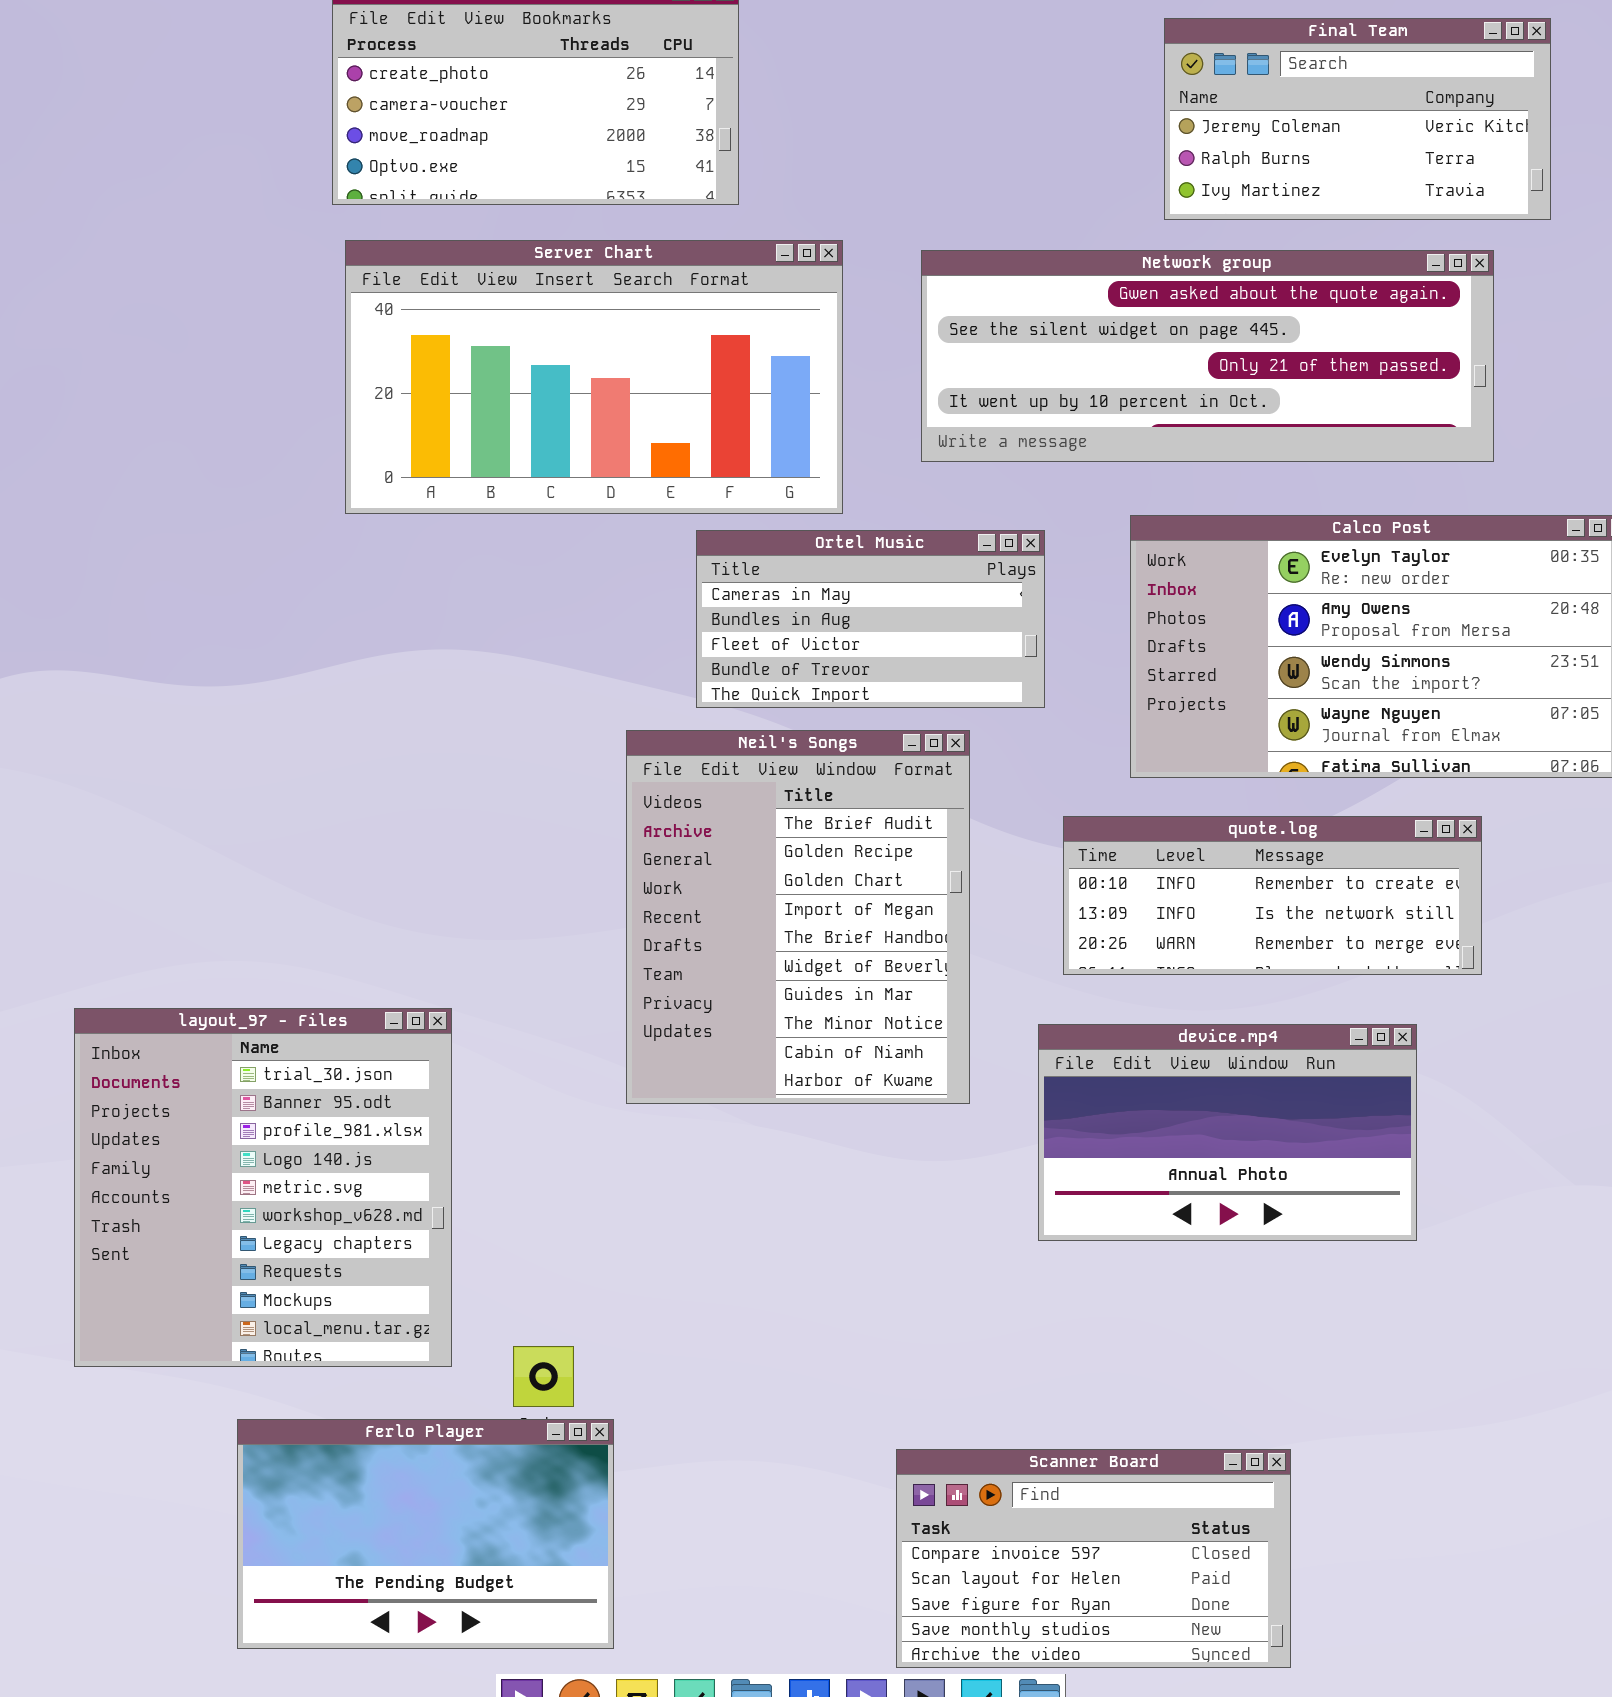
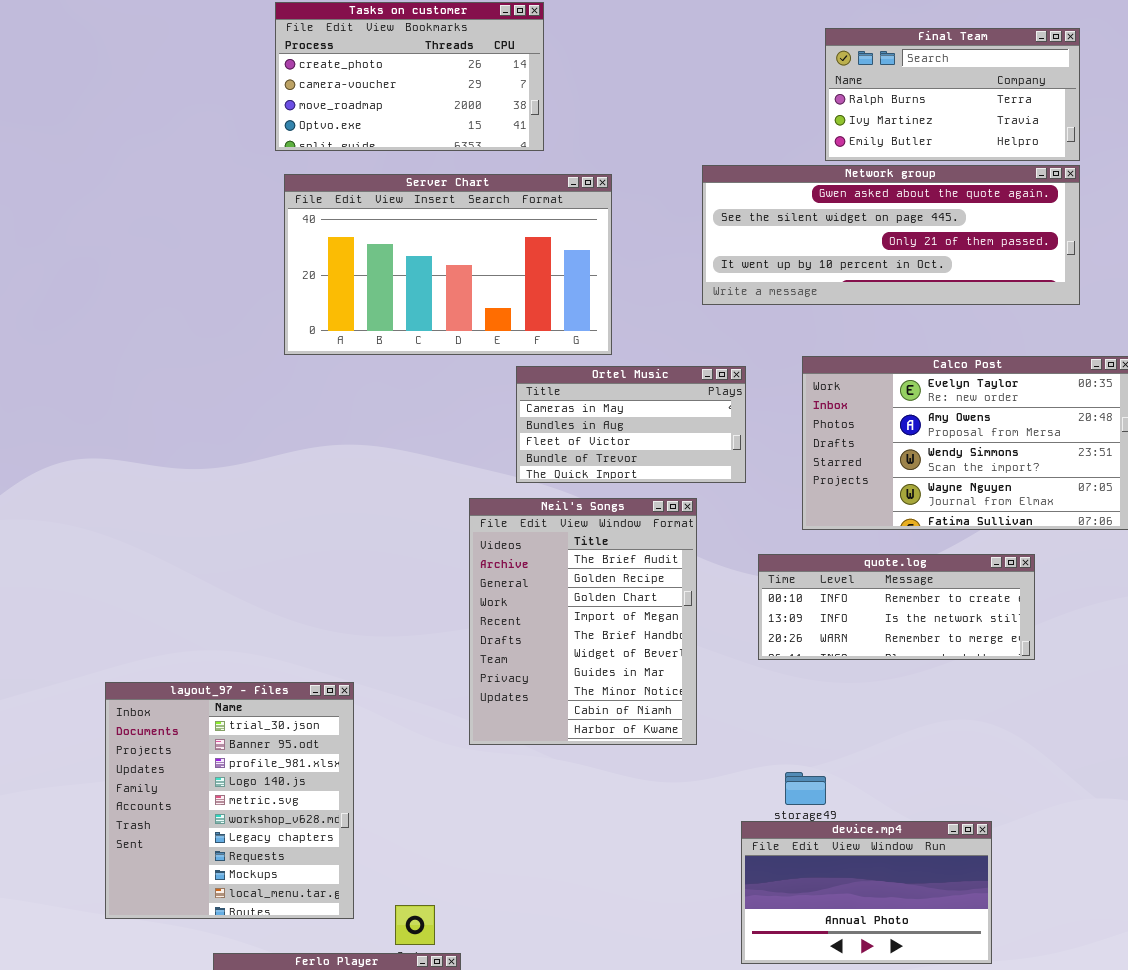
Final Team: [1164,18,1551,220] -> [825,28,1080,161], scrolled down 1 row
Network group: [921,250,1494,462] -> [702,165,1080,305], moved
device.mp4: [1038,1024,1417,1241] -> [741,821,992,964], moved

